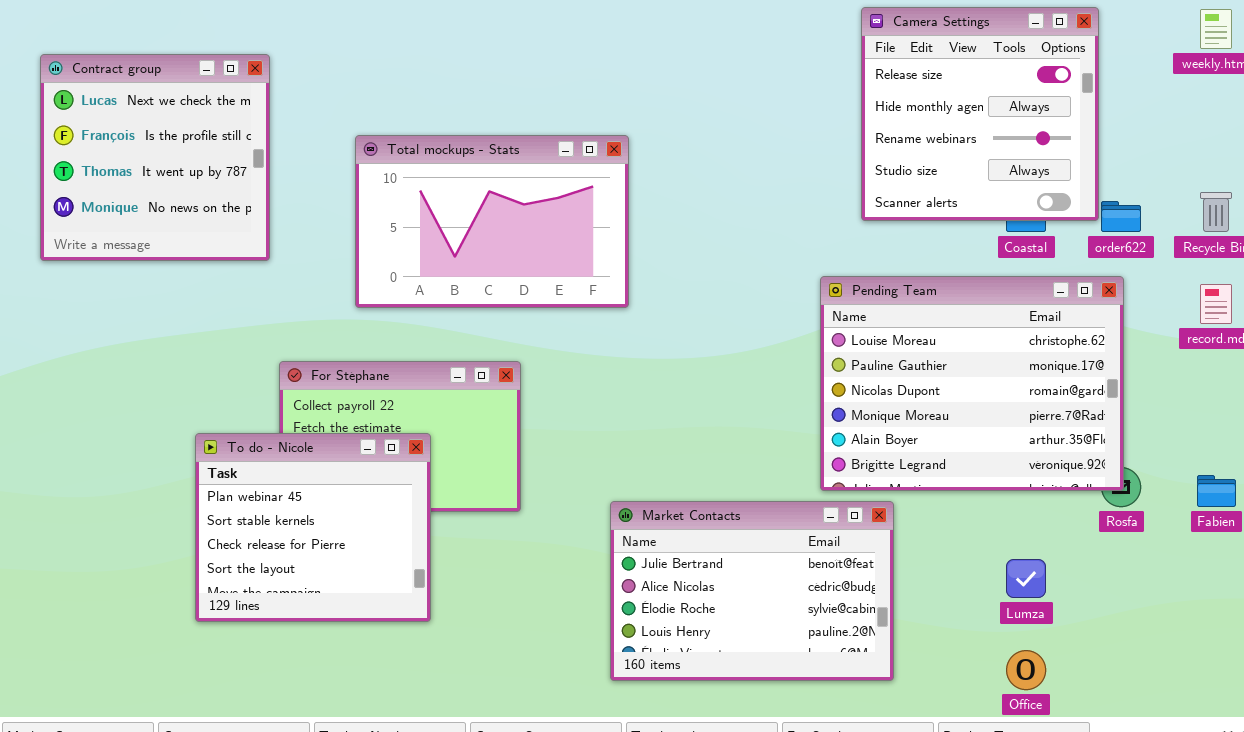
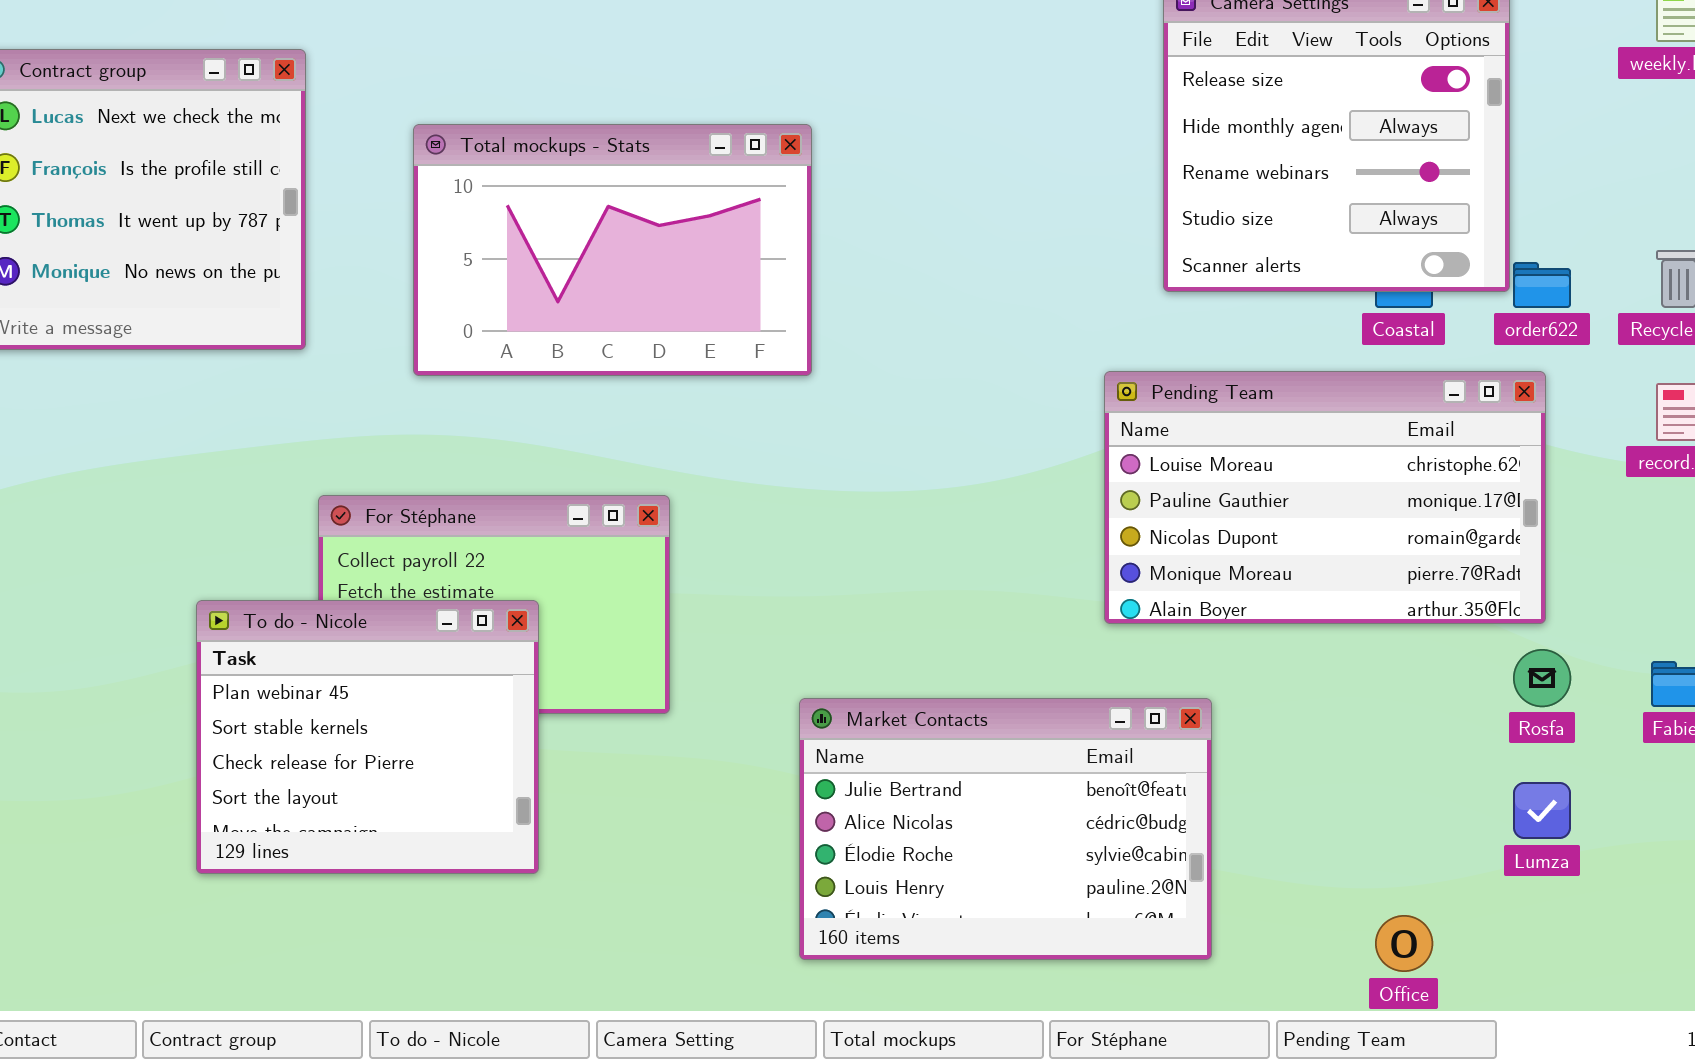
Total mockups - Stats: [355,135,629,308] -> [413,124,812,376], moved
Pending Team: [820,276,1124,491] -> [1104,371,1546,624], resized
Lumza: [1006,559,1046,598] -> [1513,782,1571,839], moved

